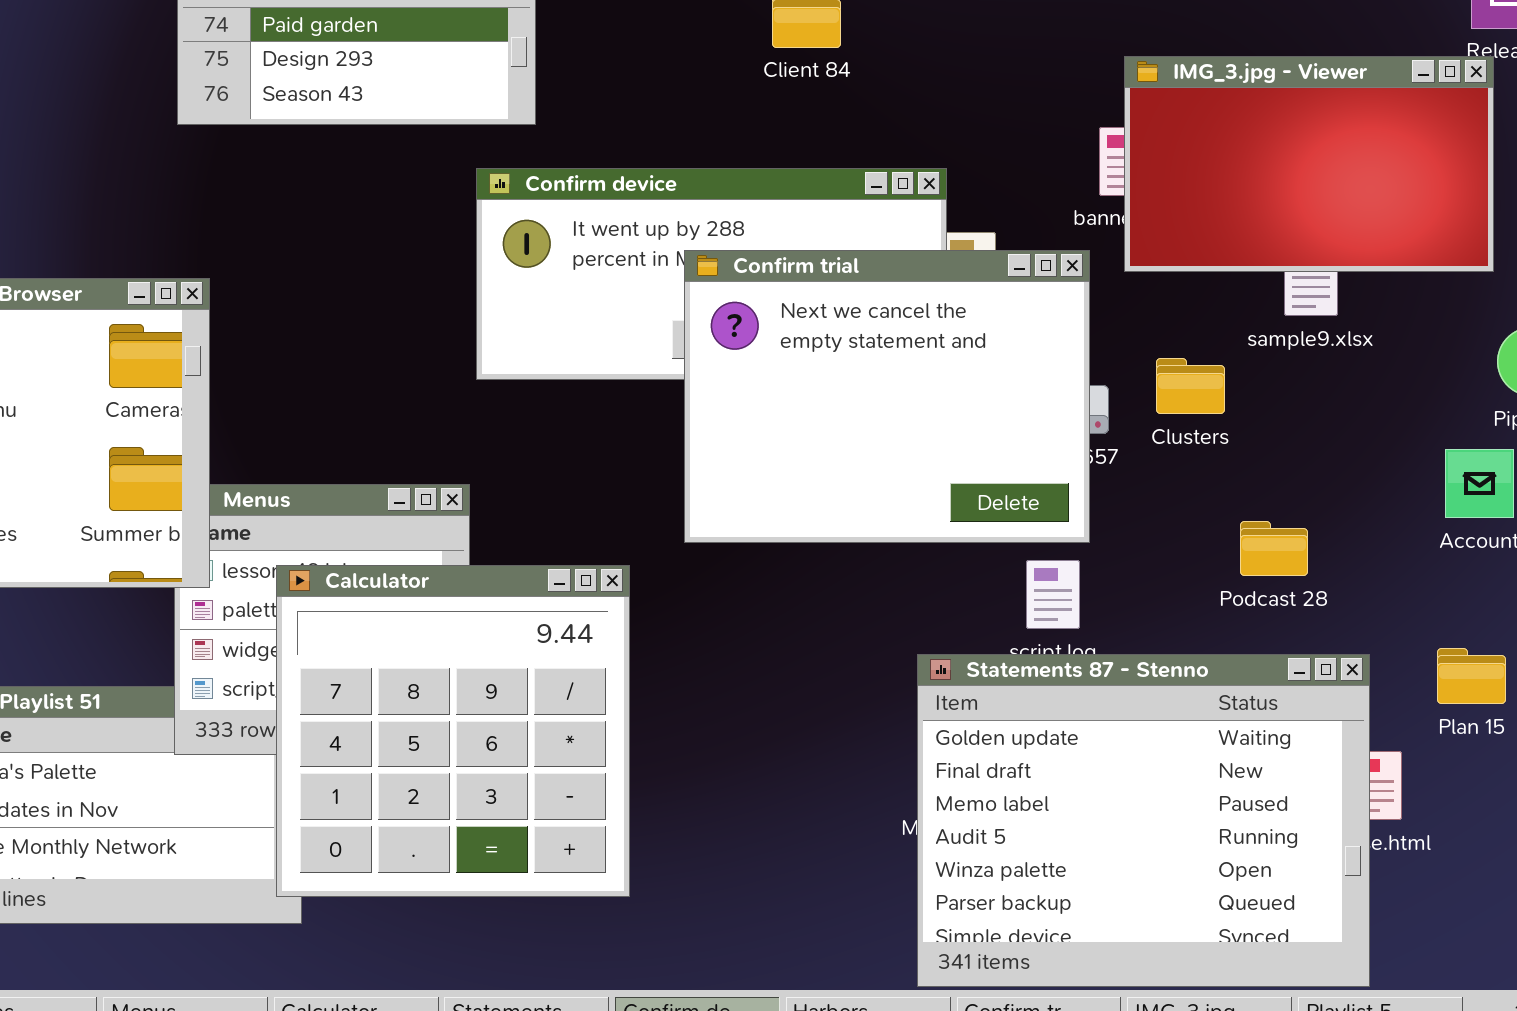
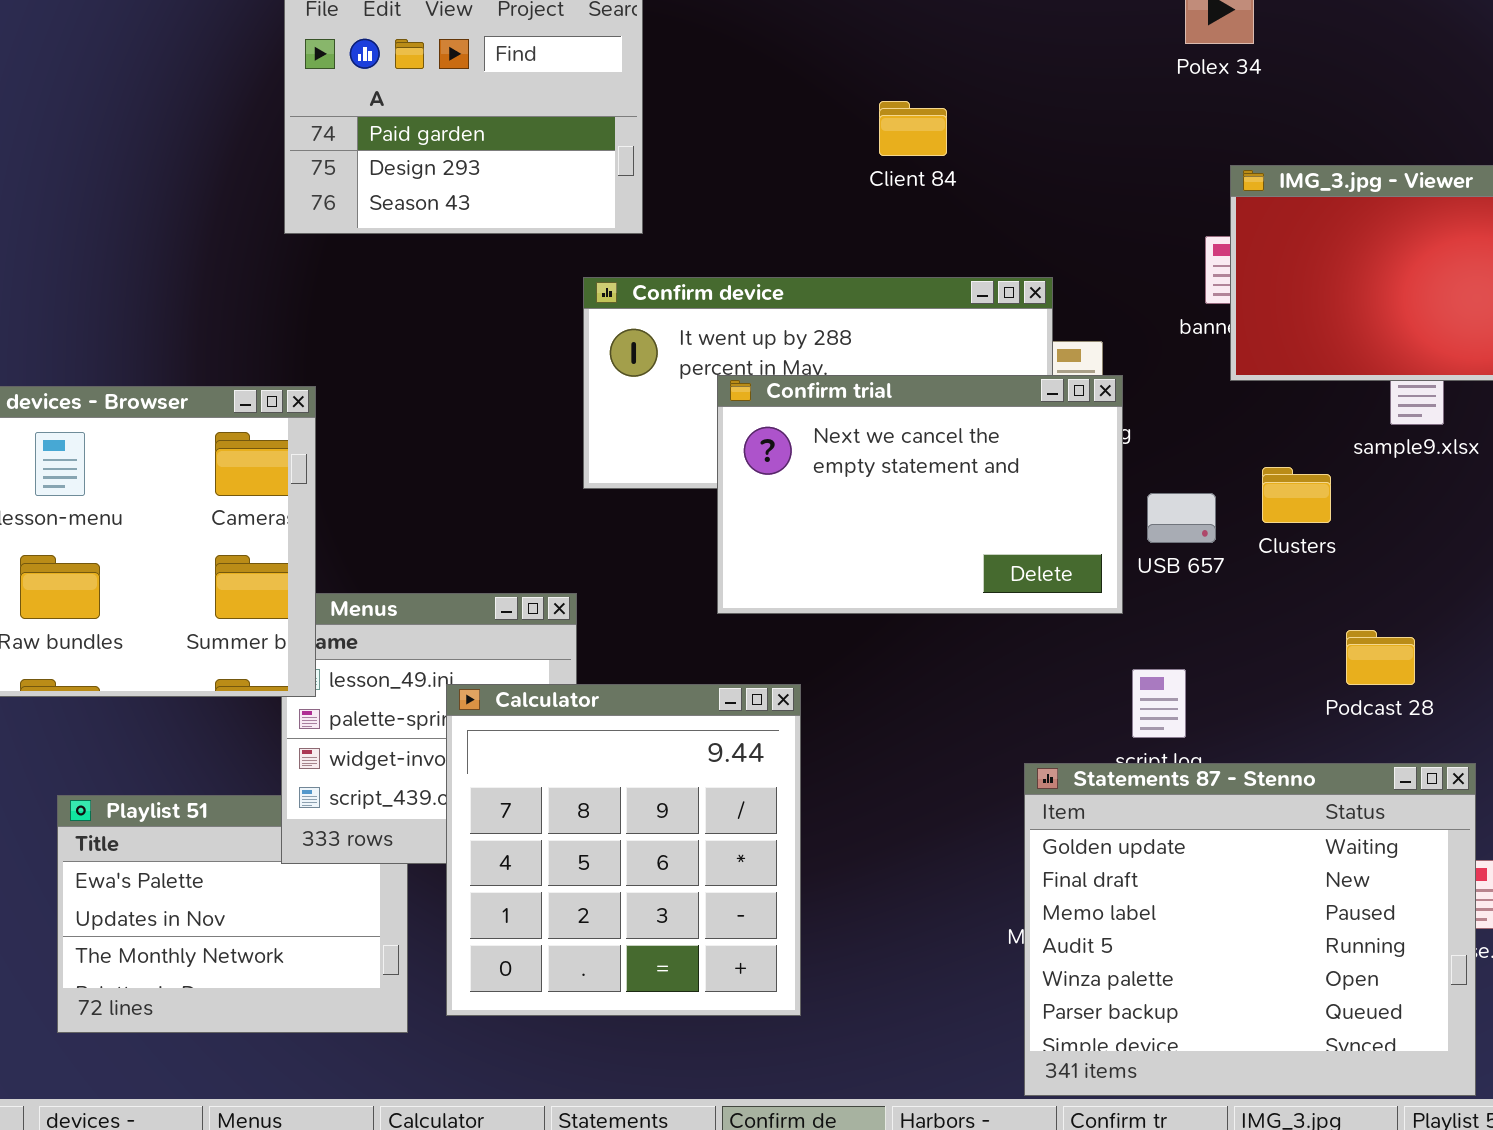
Confirm trial: [684,250,1090,543] -> [717,375,1123,614], moved, resized
Calculator: [276,565,630,897] -> [446,684,801,1016], moved

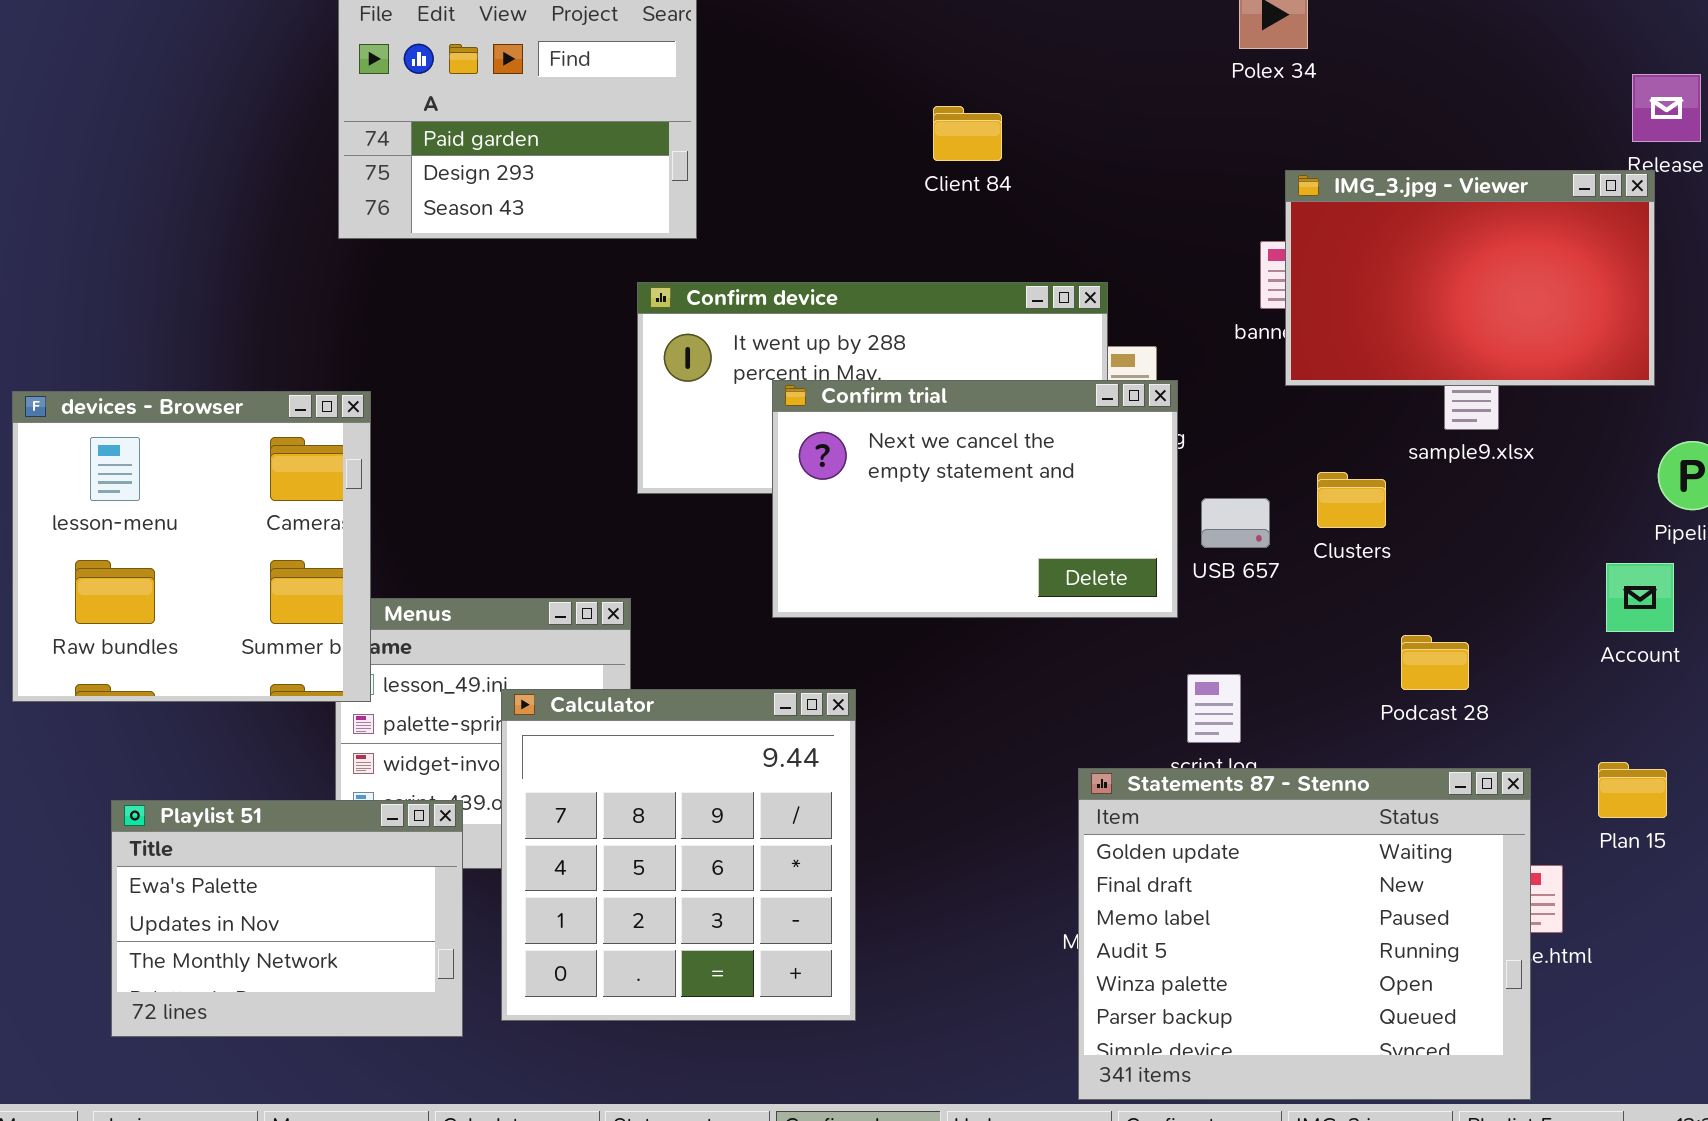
Playlist 51: [57,795,408,1033] -> [111,800,463,1037], raised

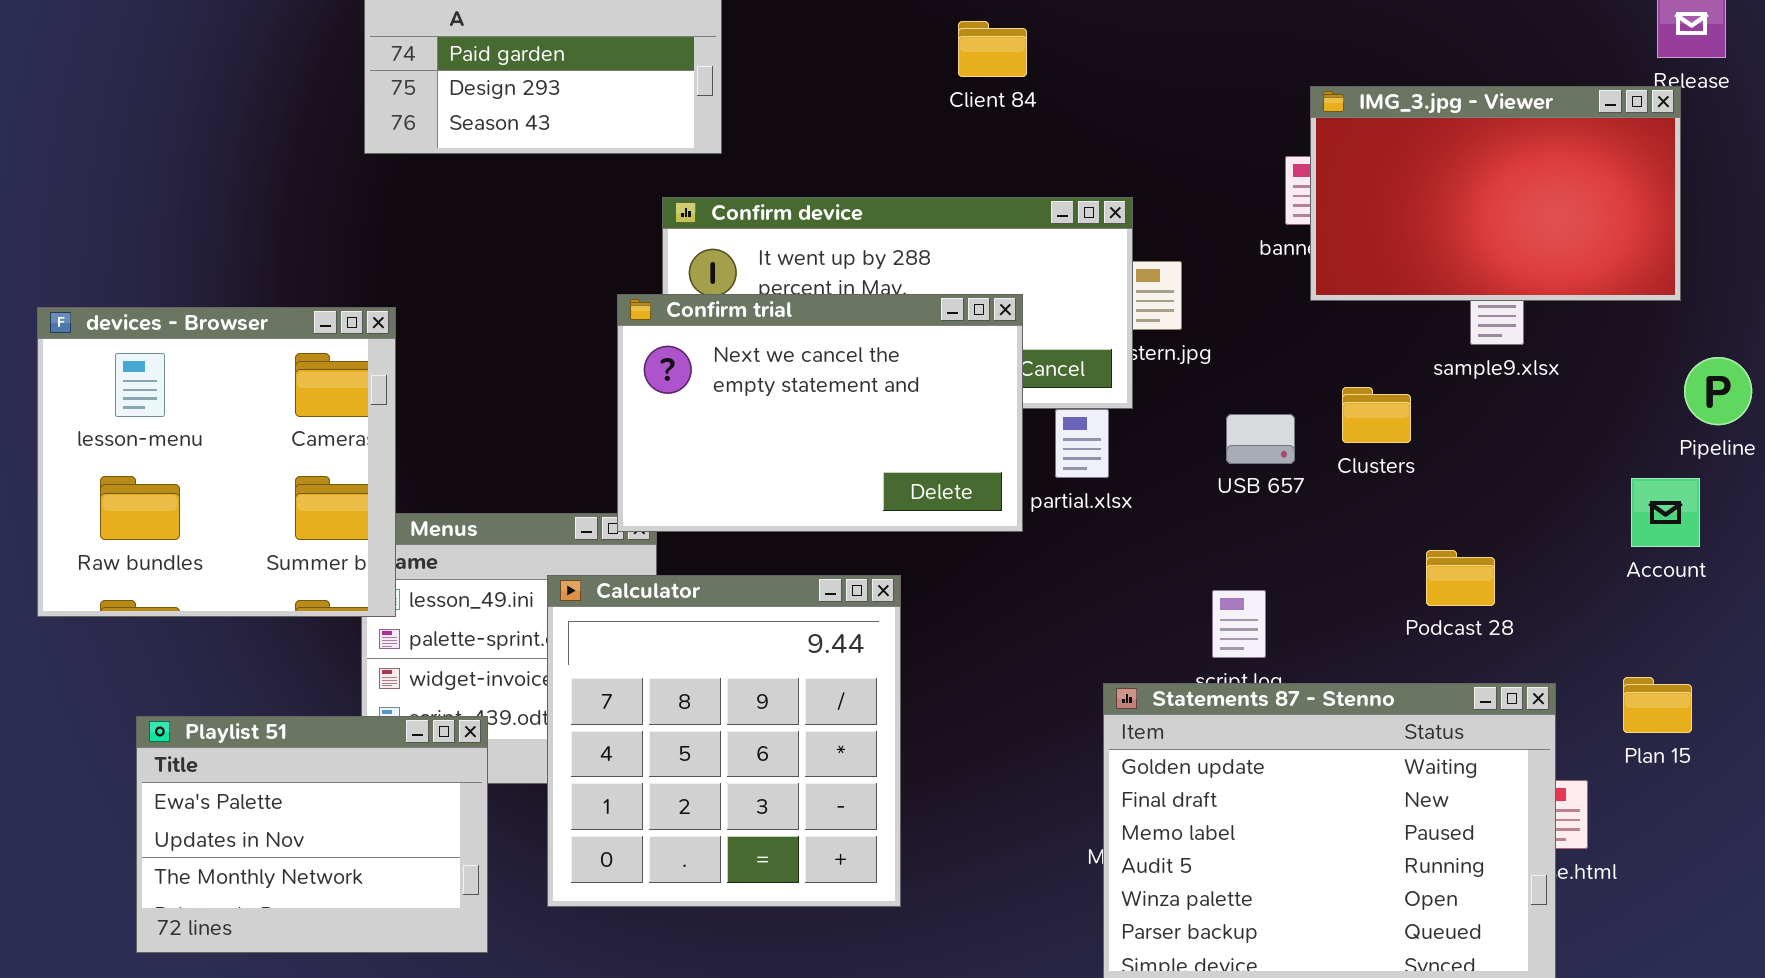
Confirm trial: [772,380,1178,618] -> [617,294,1023,532], moved
Calculator: [501,689,856,1021] -> [547,575,901,907], moved

